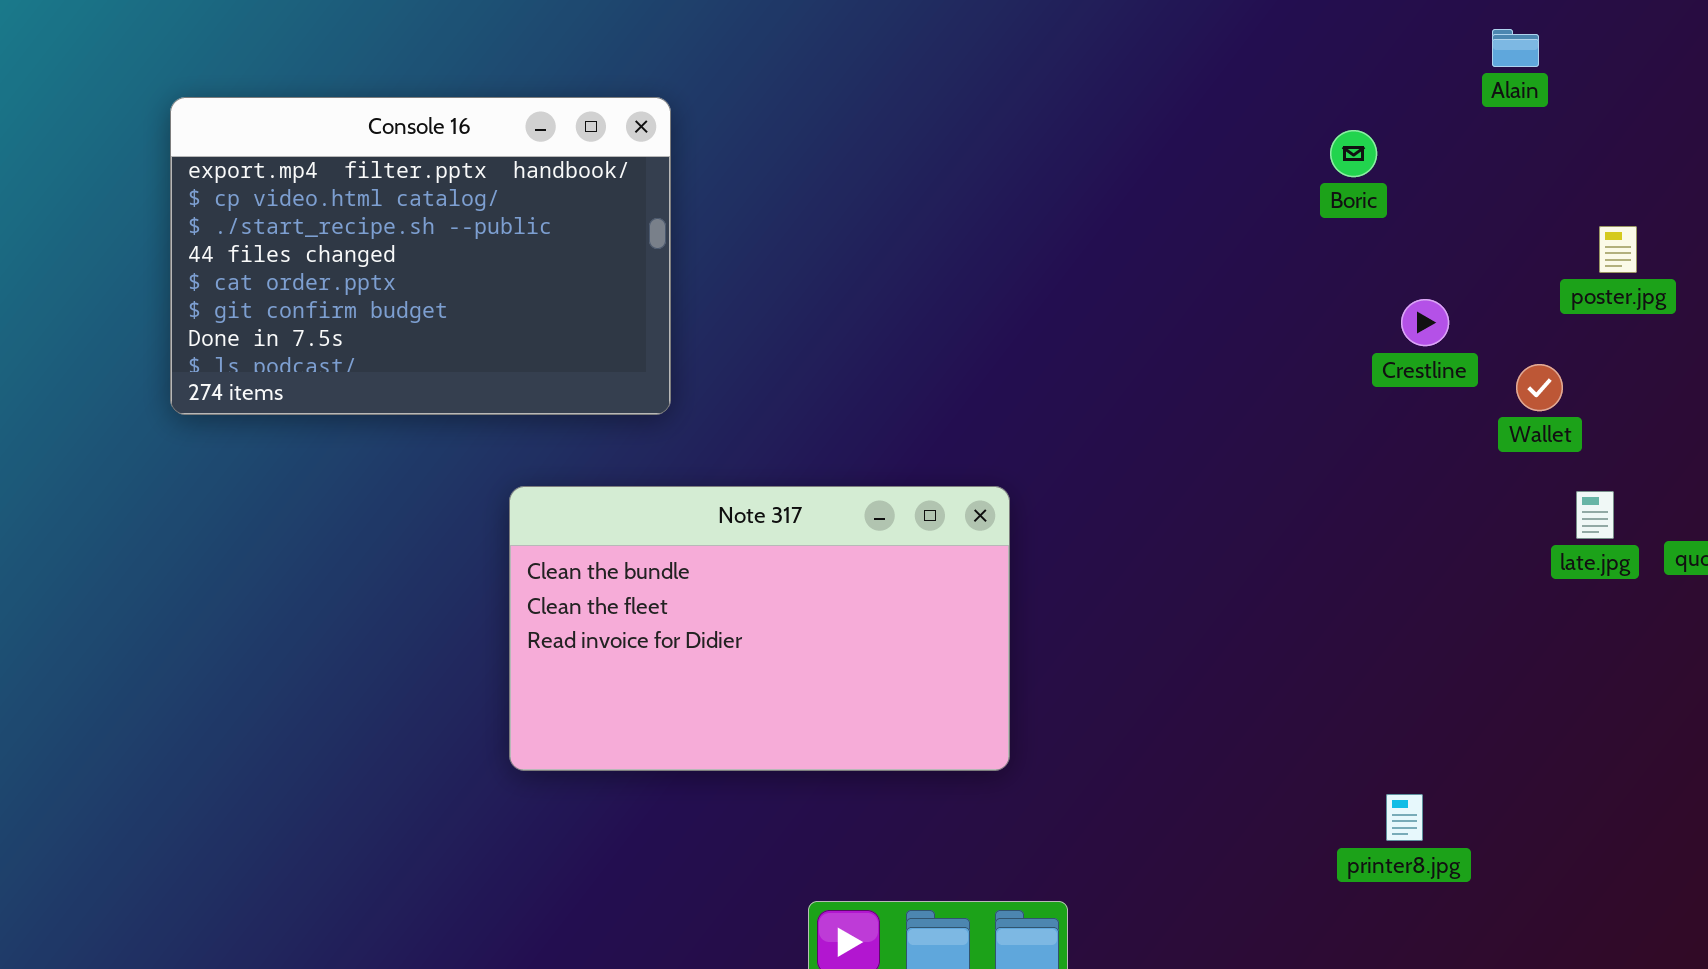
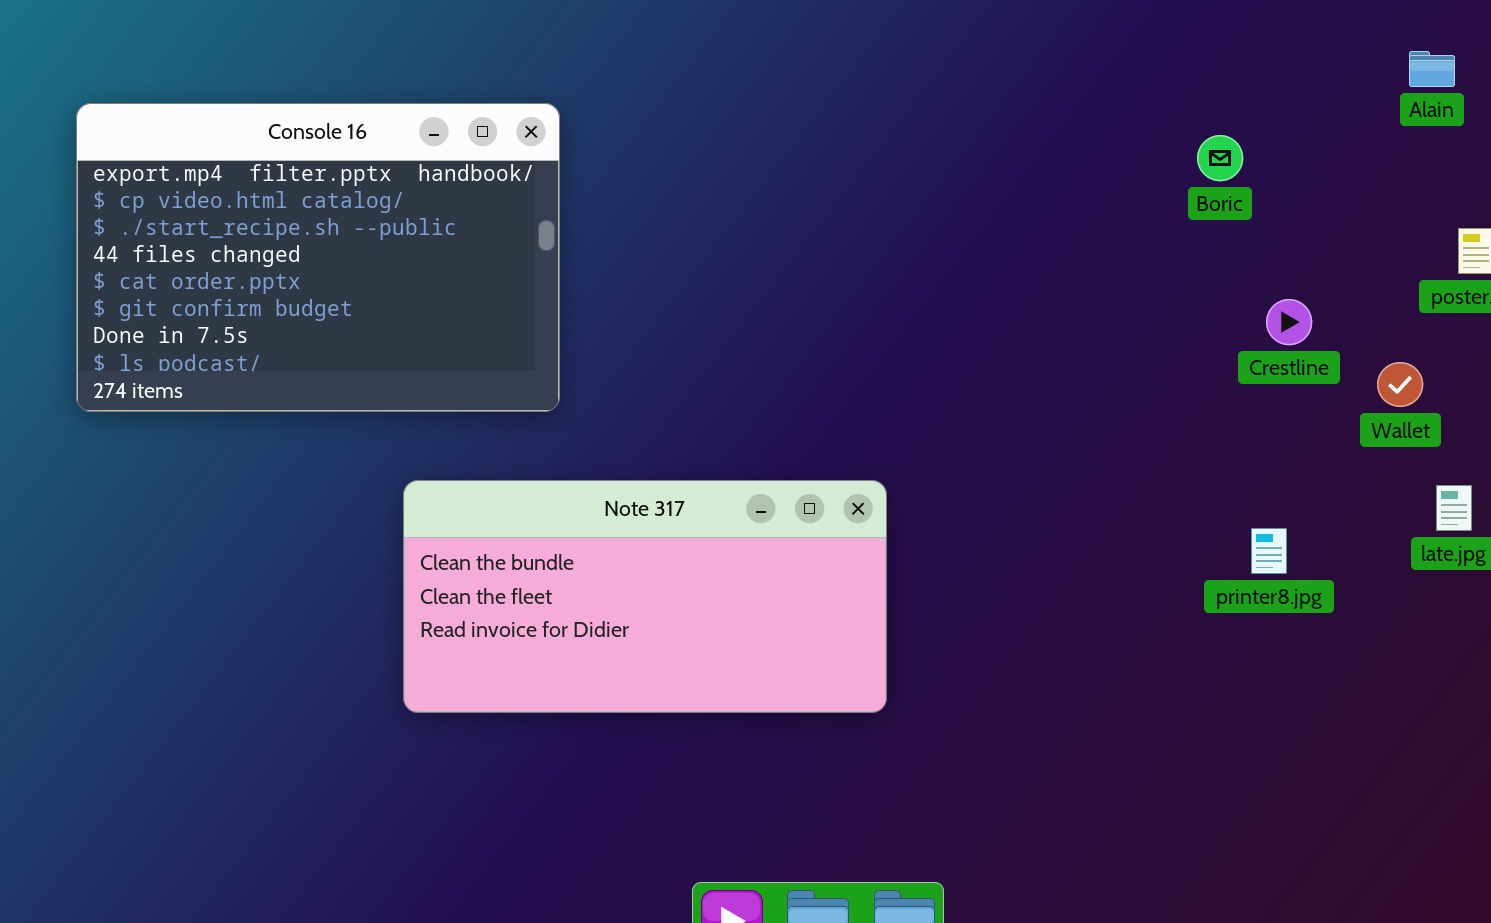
Alain: [1492,29,1539,67] -> [1409,51,1455,87], moved
Note 317: [509,486,1010,771] -> [403,480,887,713], resized
printer8.jpg: [1386,794,1423,841] -> [1251,528,1287,574], moved

